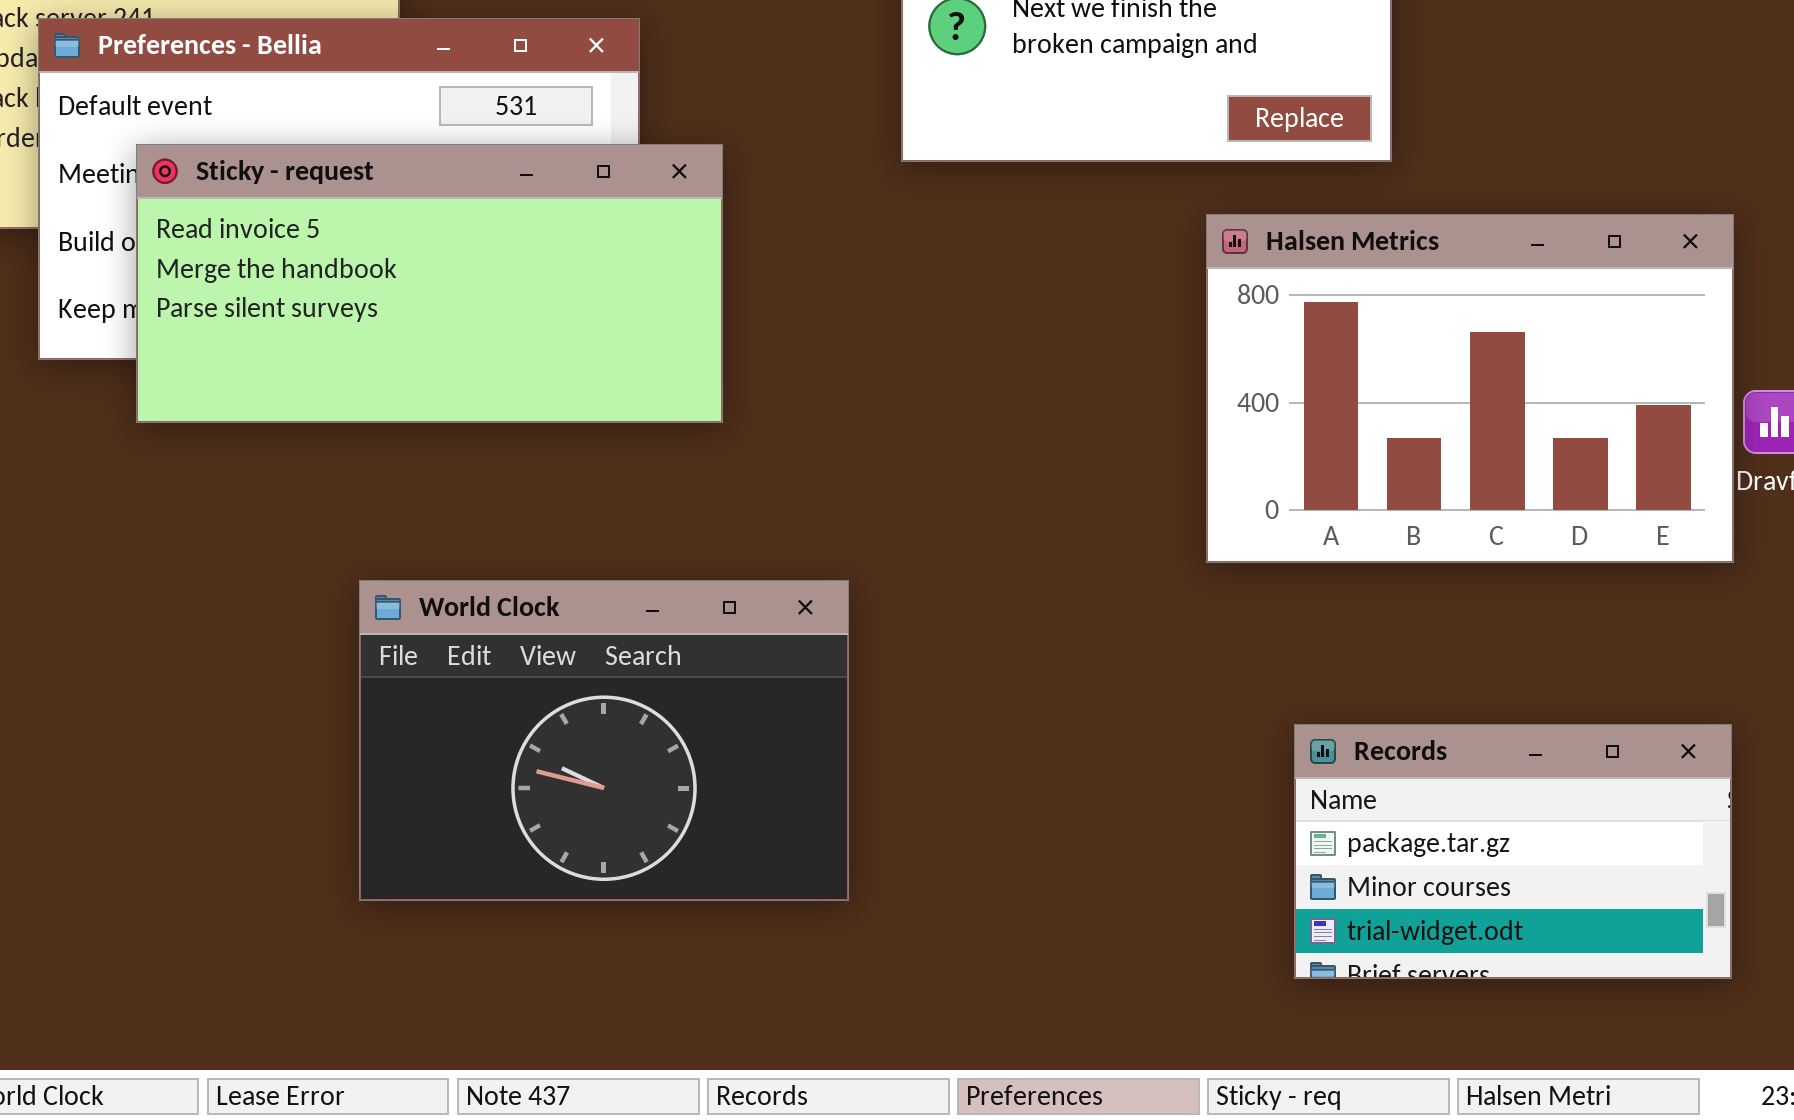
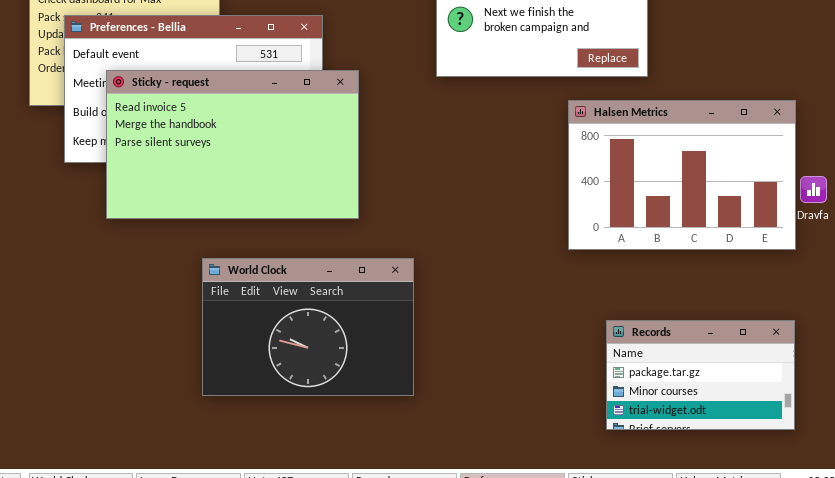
Sticky - request: [136,144,723,423] -> [106,70,359,219], resized

